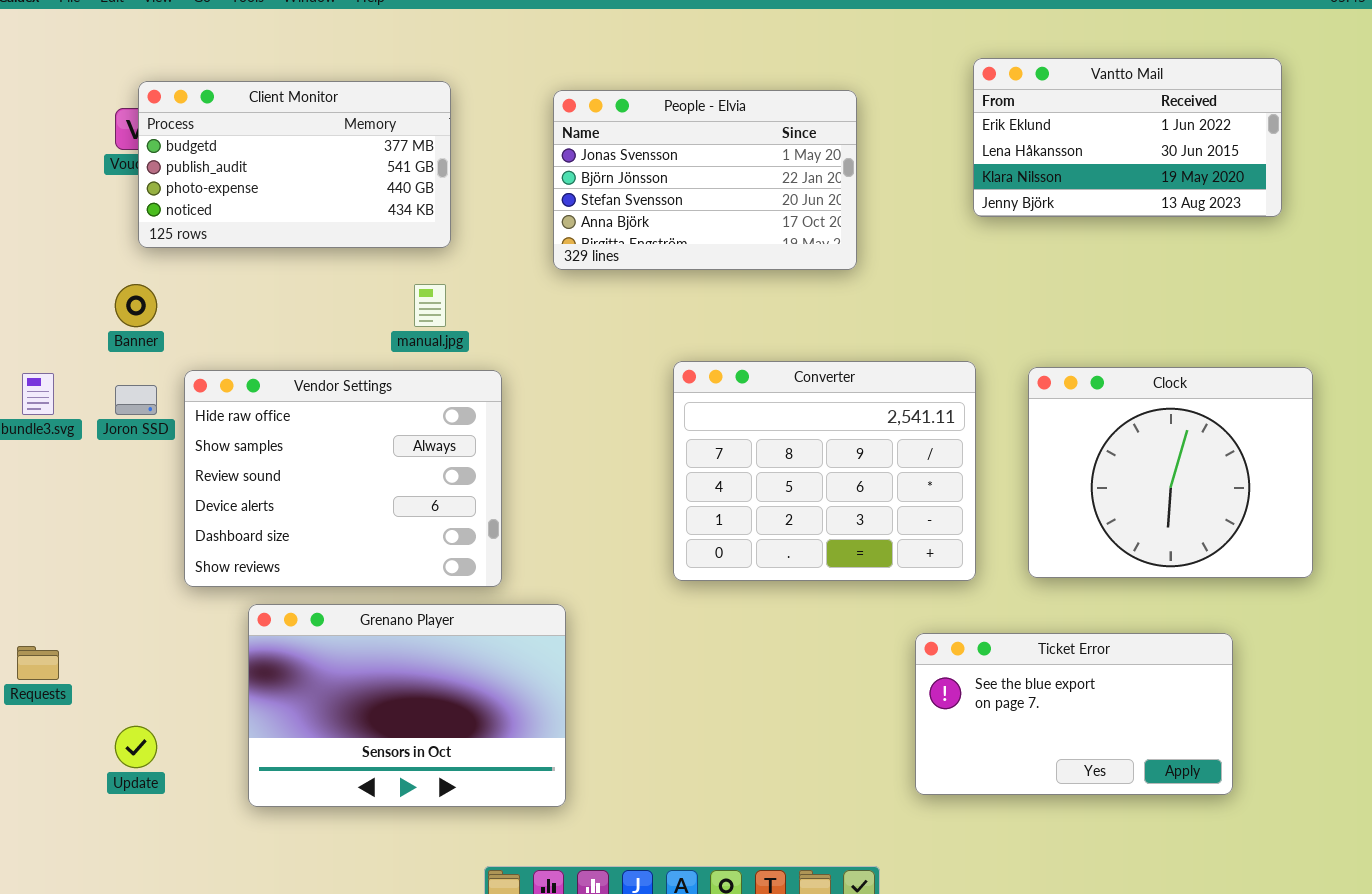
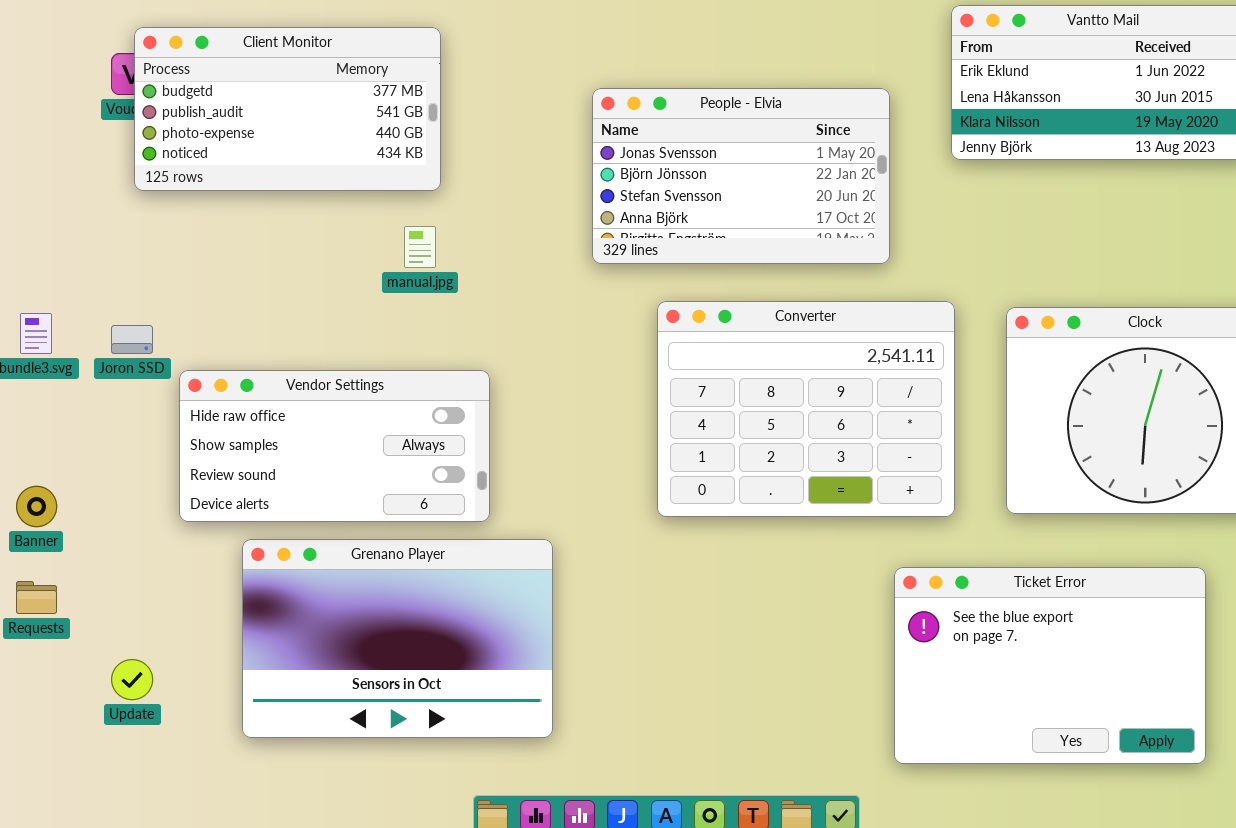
People - Elvia: [553,90,857,270] -> [592,88,890,264], moved
Banner: [115,284,157,327] -> [16,486,57,527], moved
Vendor Settings: [184,370,502,587] -> [179,370,490,522], resized
Ticket Error: [915,633,1233,795] -> [894,567,1206,764], resized

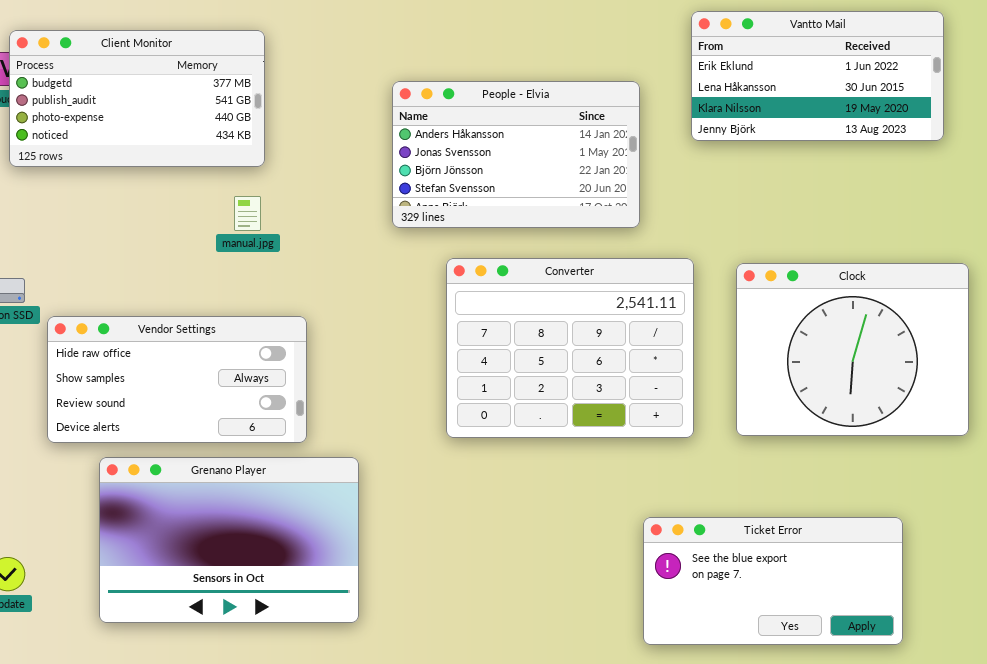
People - Elvia: [592,88,890,264] -> [392,81,640,228], scrolled up 1 row
Ticket Error: [894,567,1206,764] -> [643,517,903,645], resized

